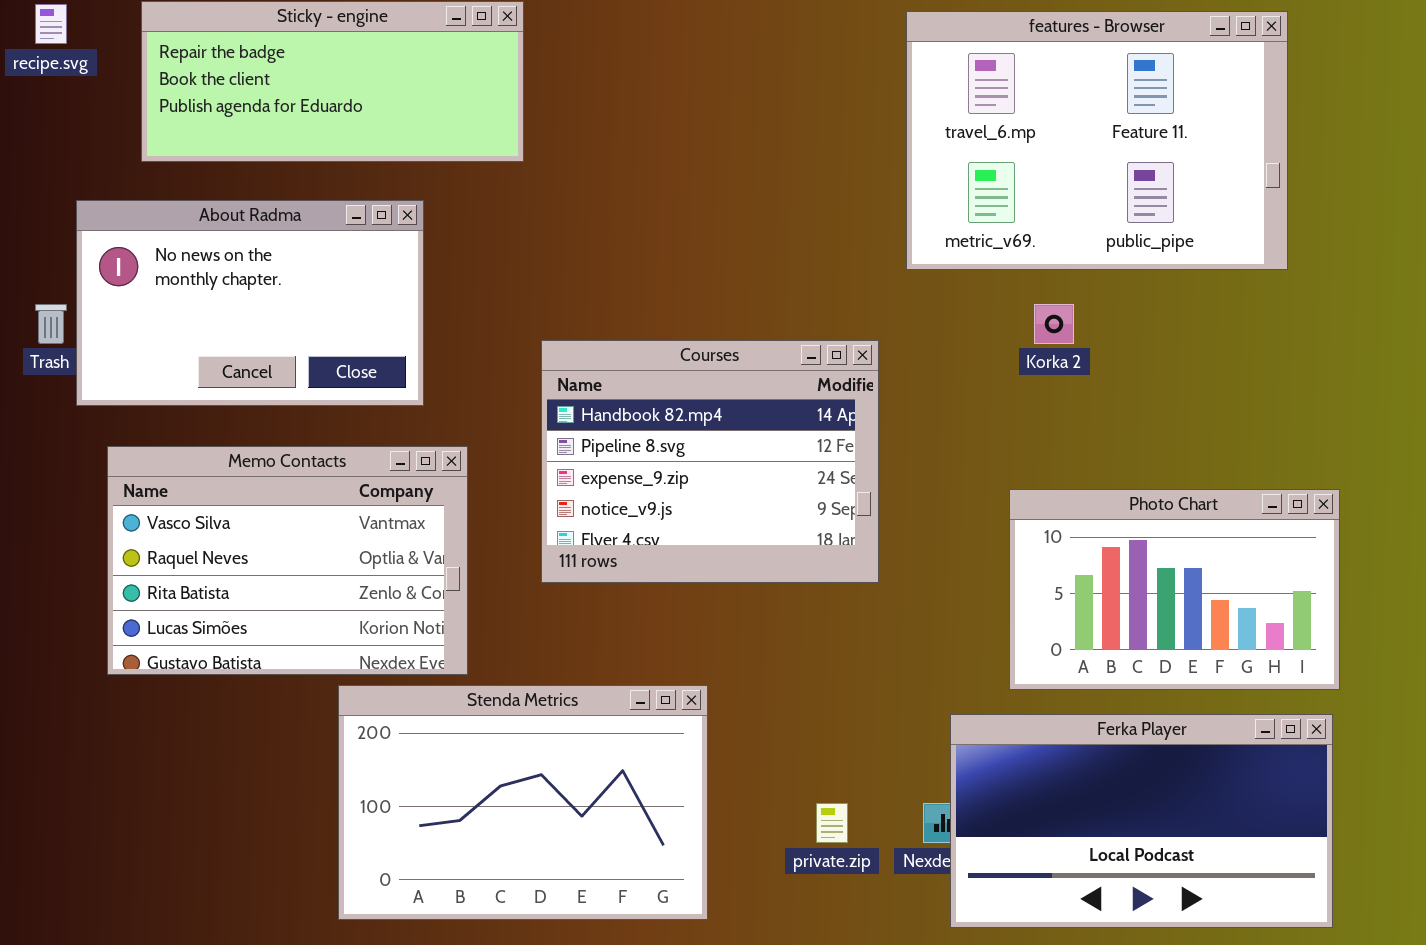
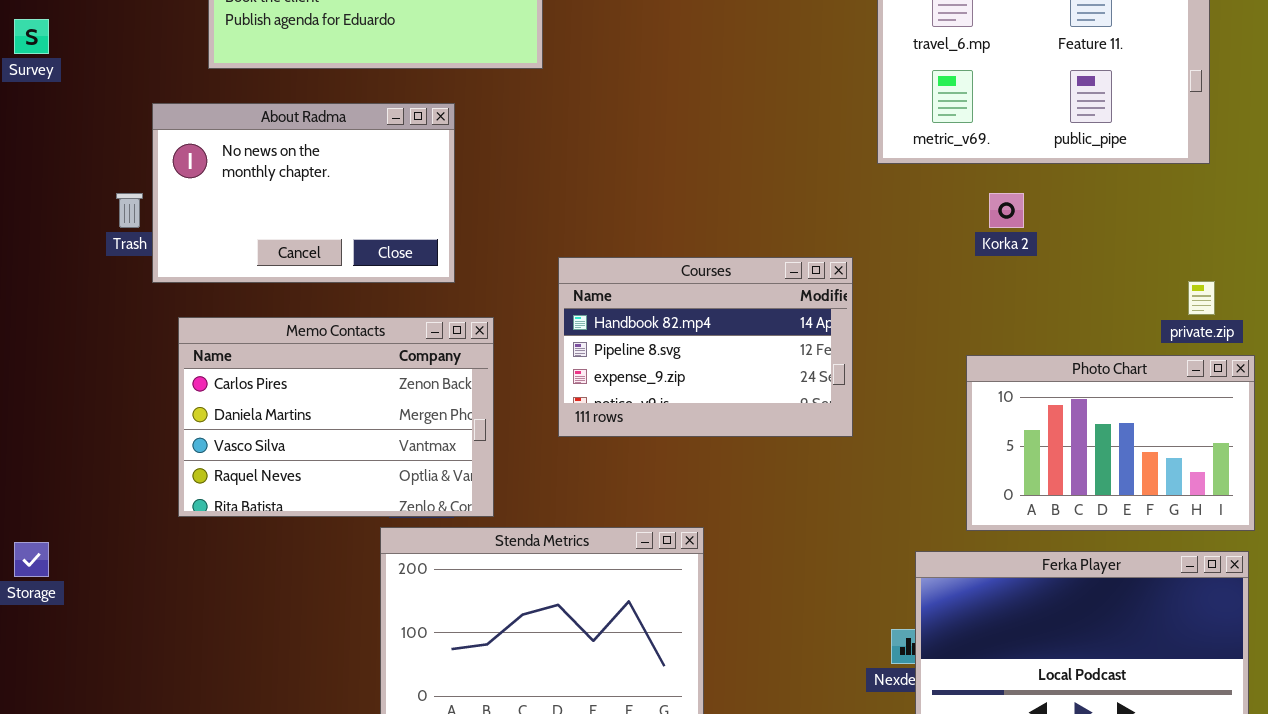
Courses: [541,340,879,583] -> [558,257,853,437], resized
Memo Contacts: [107,446,468,675] -> [178,317,494,517], scrolled up 2 rows
private.zip: [816,803,848,843] -> [1188,281,1215,315], moved

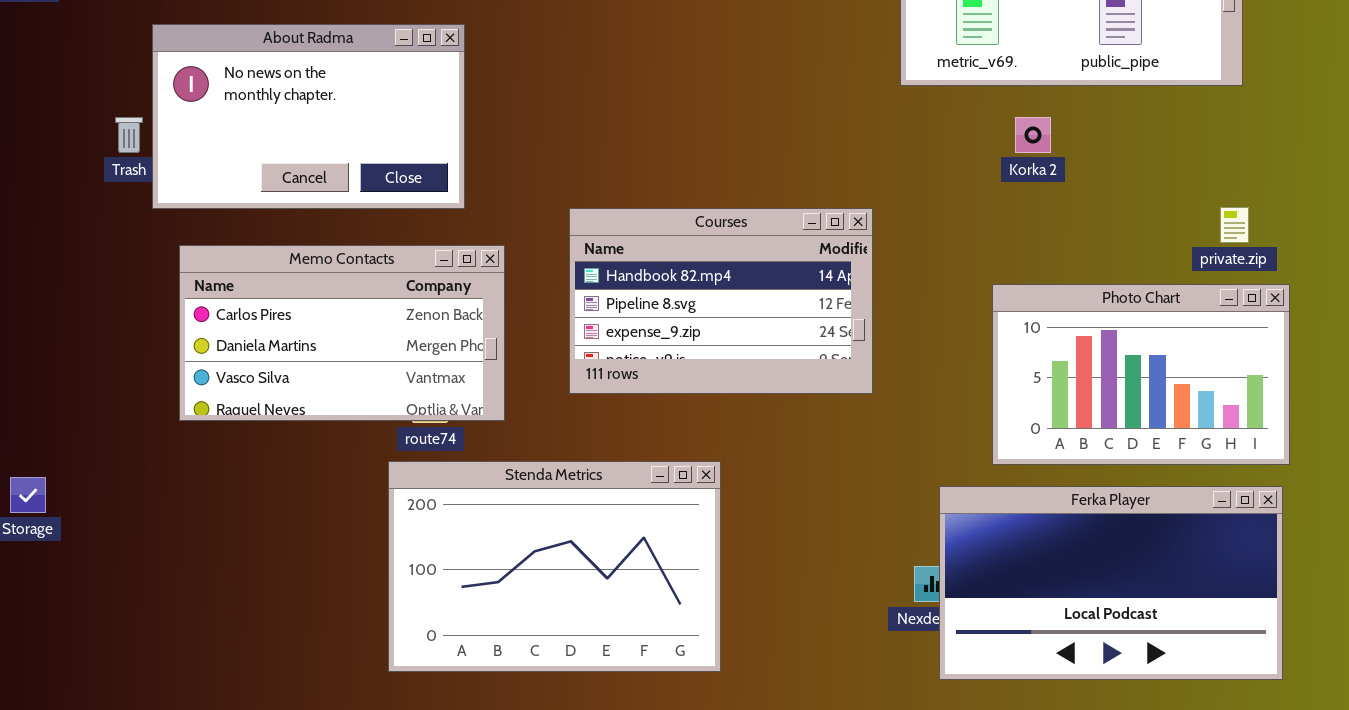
Courses: [558,257,853,437] -> [569,208,873,394], moved
Memo Contacts: [178,317,494,517] -> [179,245,505,421], resized

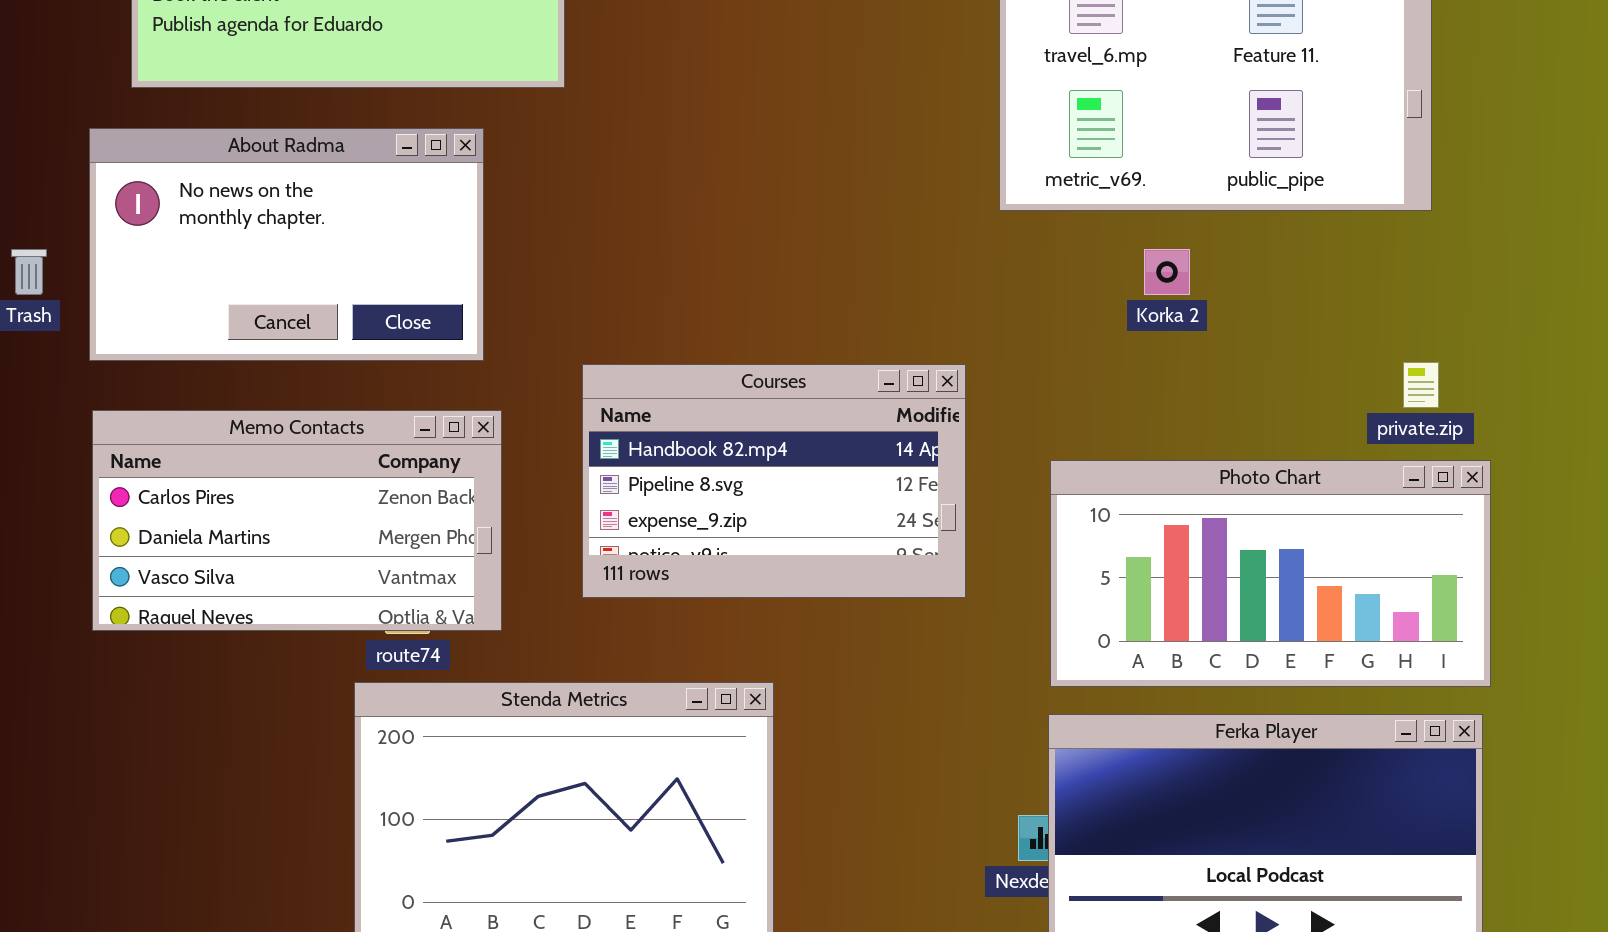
About Radma: [152,24,465,209] -> [89,128,484,361], moved
Photo Chart: [992,284,1290,465] -> [1050,460,1491,687], resized

